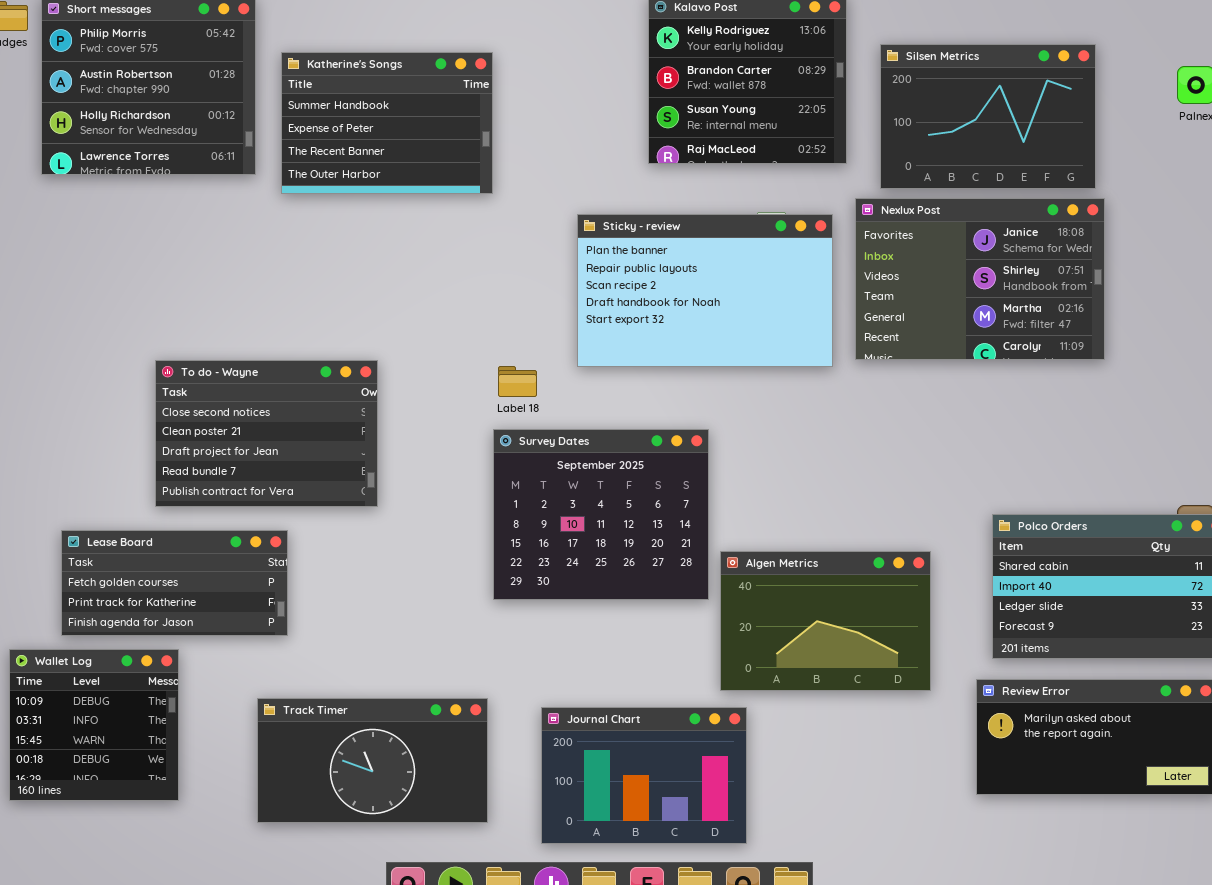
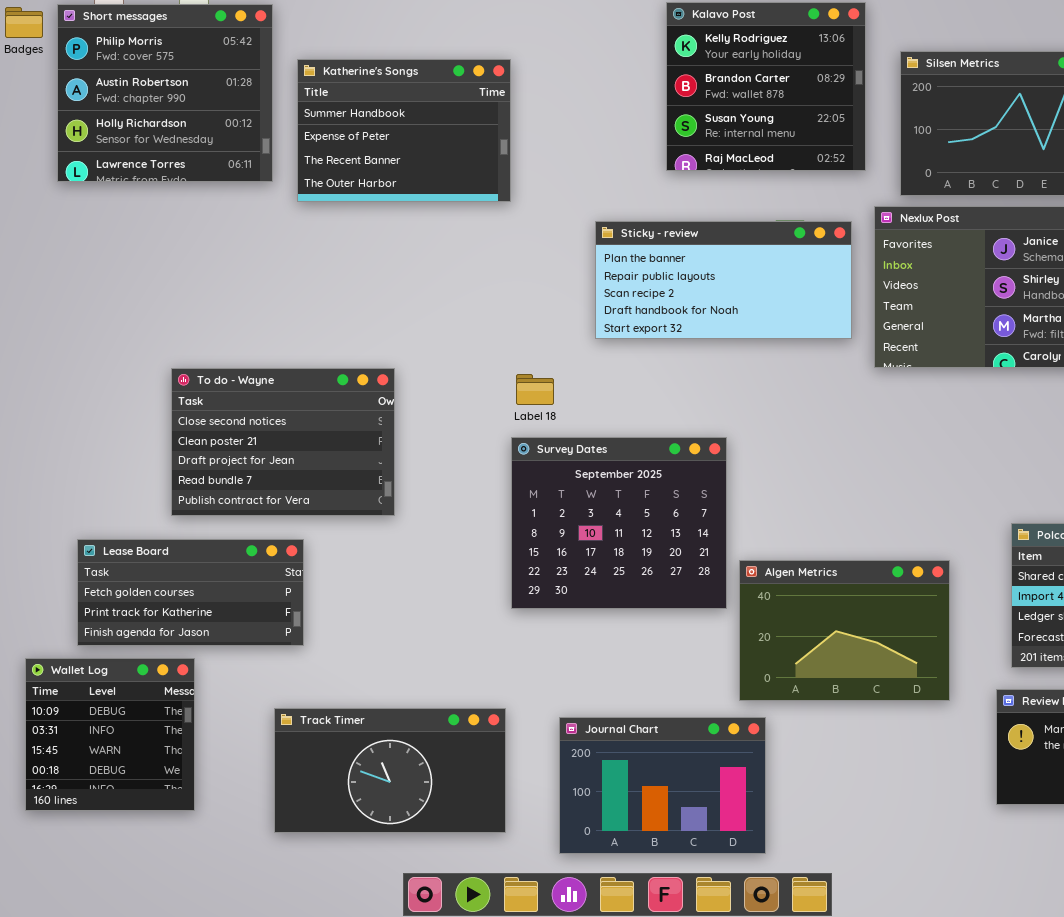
Sticky - review: [577,214,833,367] -> [595,221,852,339], resized

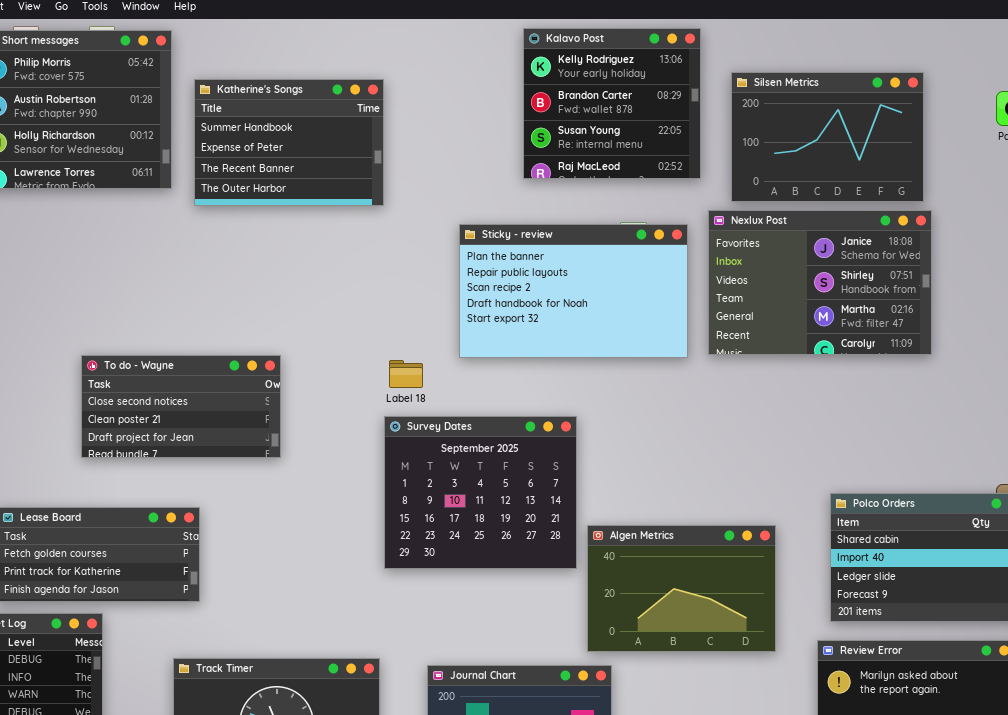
Sticky - review: [595,221,852,339] -> [459,224,688,358], resized
To do - Wayne: [171,368,395,516] -> [81,355,281,458], resized

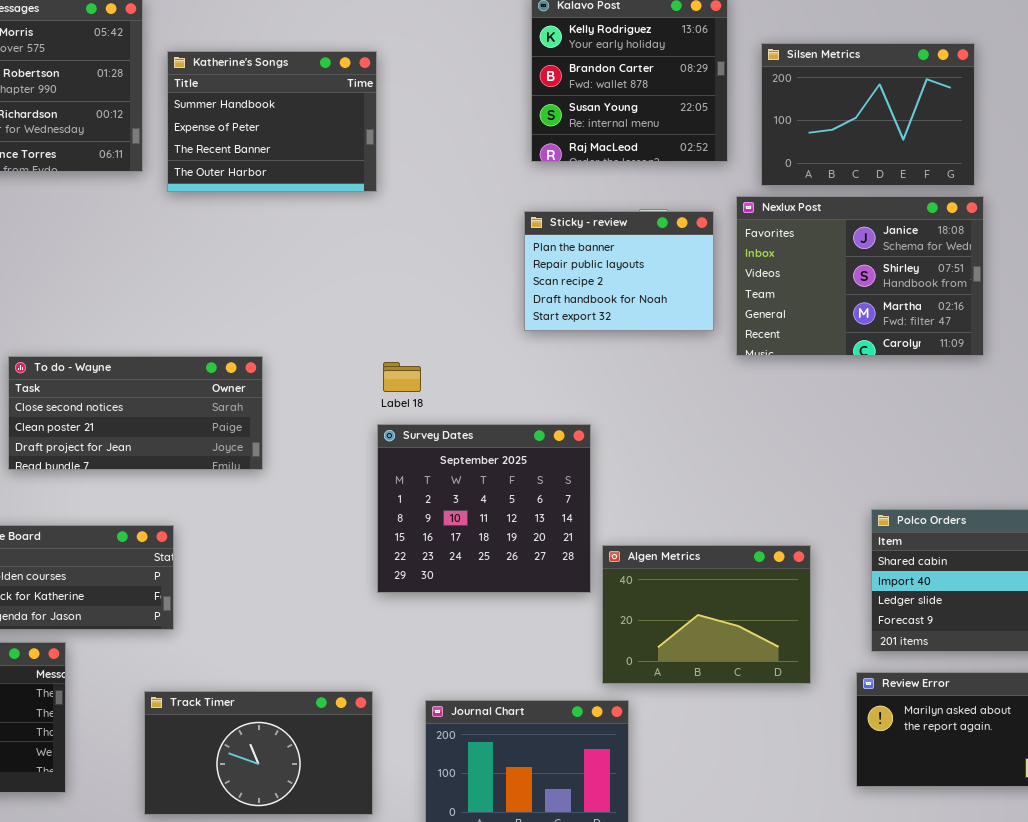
Sticky - review: [459,224,688,358] -> [524,211,714,331], resized
To do - Wayne: [81,355,281,458] -> [8,356,263,470], resized

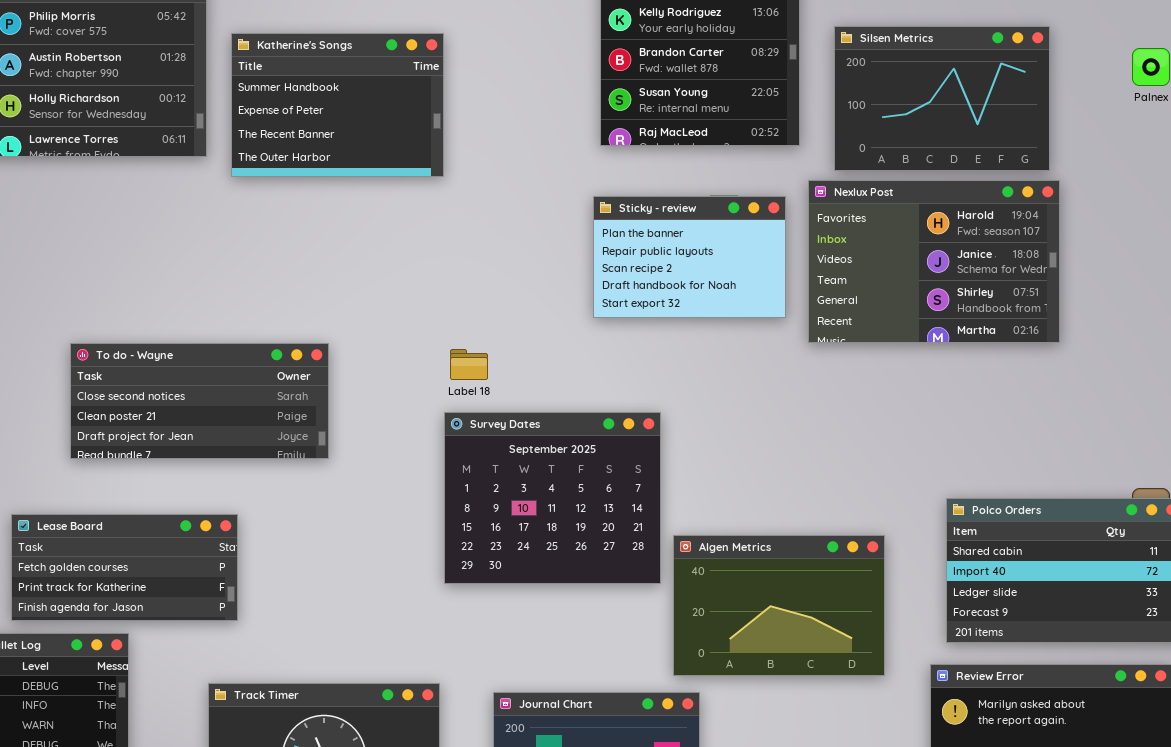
Nexlux Post: [736,196,984,356] -> [808,180,1060,343], scrolled up 1 row

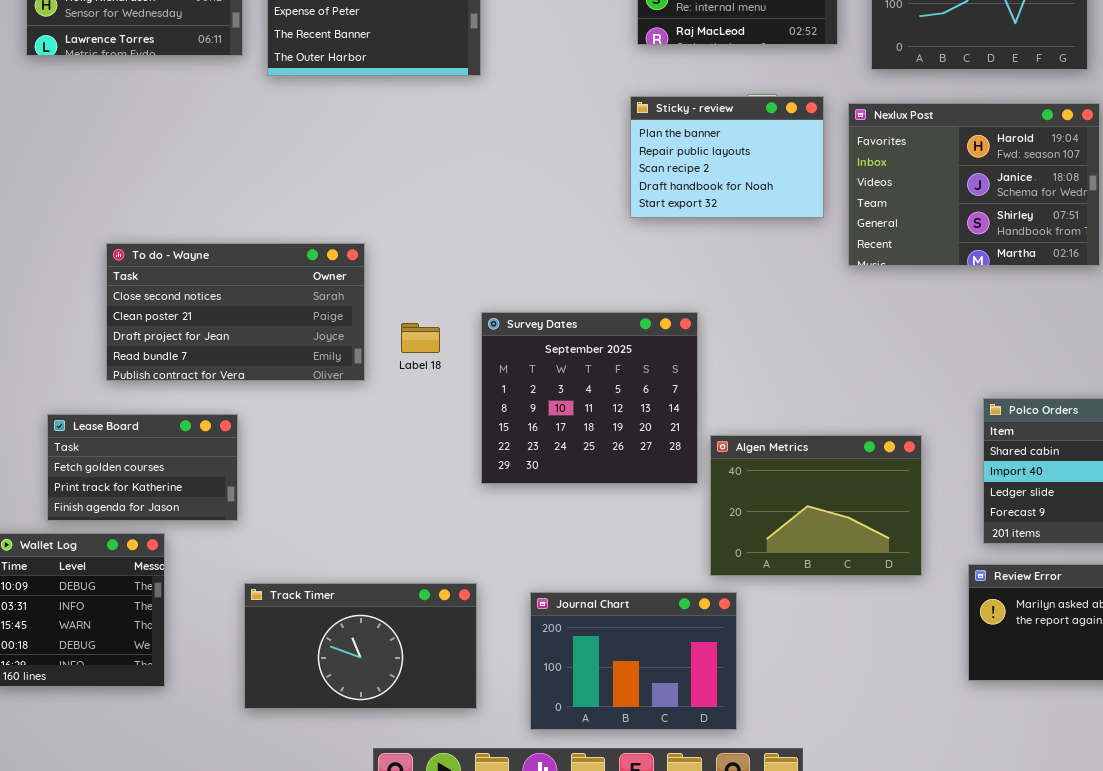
Nexlux Post: [808,180,1060,343] -> [848,103,1100,266], moved
To do - Wayne: [70,343,329,459] -> [106,243,365,381], resized
Label 18: [450,349,488,380] -> [401,323,440,353], moved
Lease Board: [11,514,238,621] -> [47,414,238,521], resized

